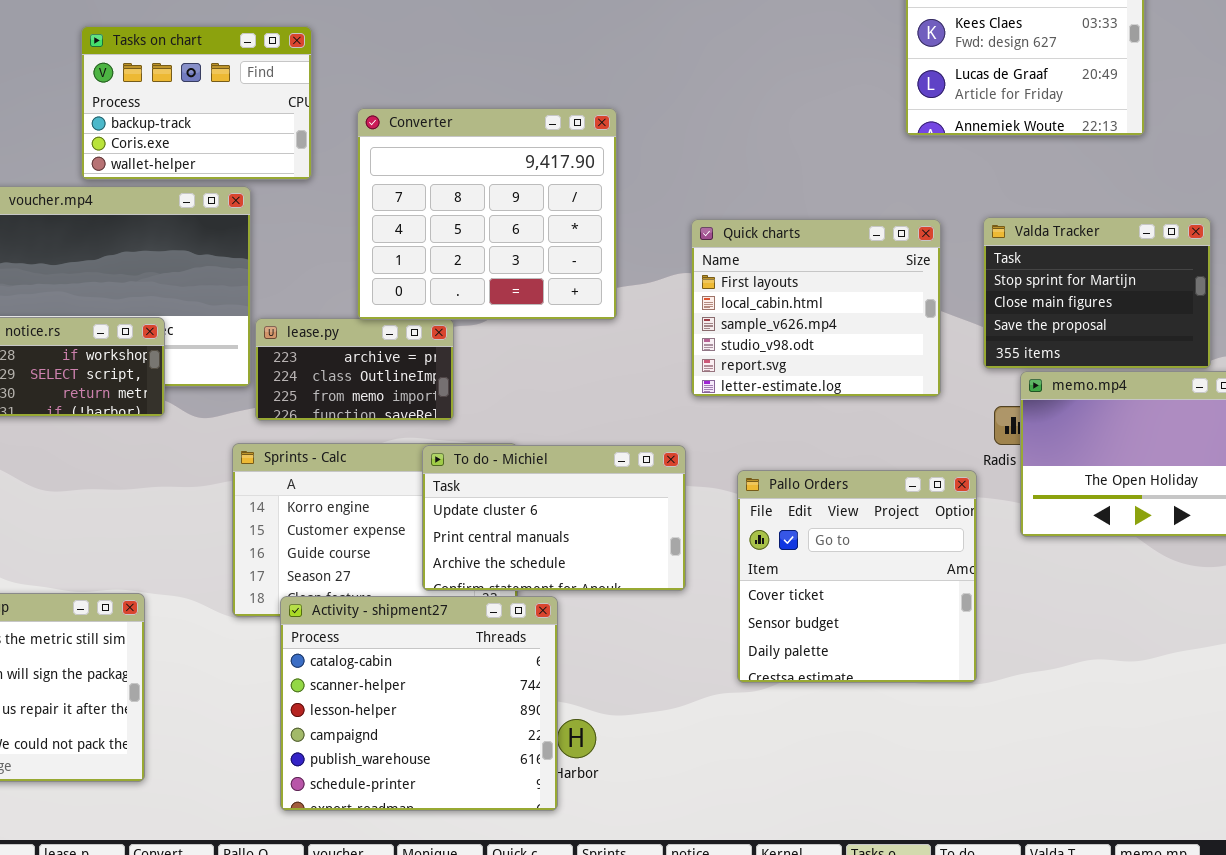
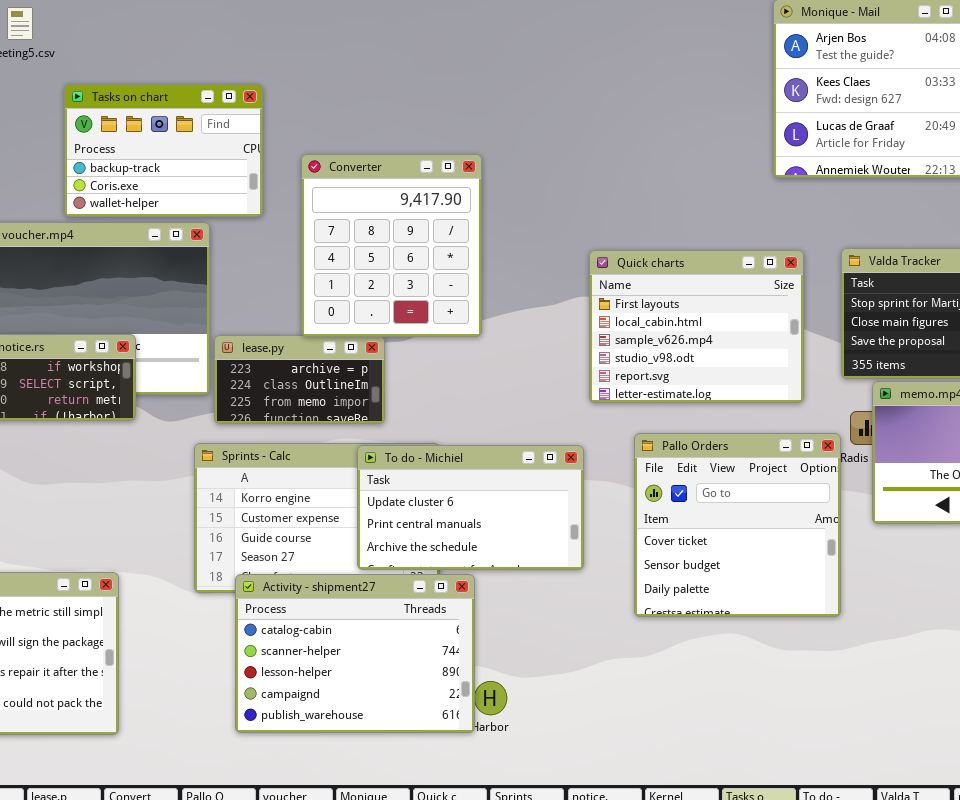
Converter: [357,108,617,320] -> [301,154,482,337], resized
Pallo Orders: [737,470,977,683] -> [634,433,841,617], moved
Activity - shipment27: [280,596,558,811] -> [235,574,475,733], resized

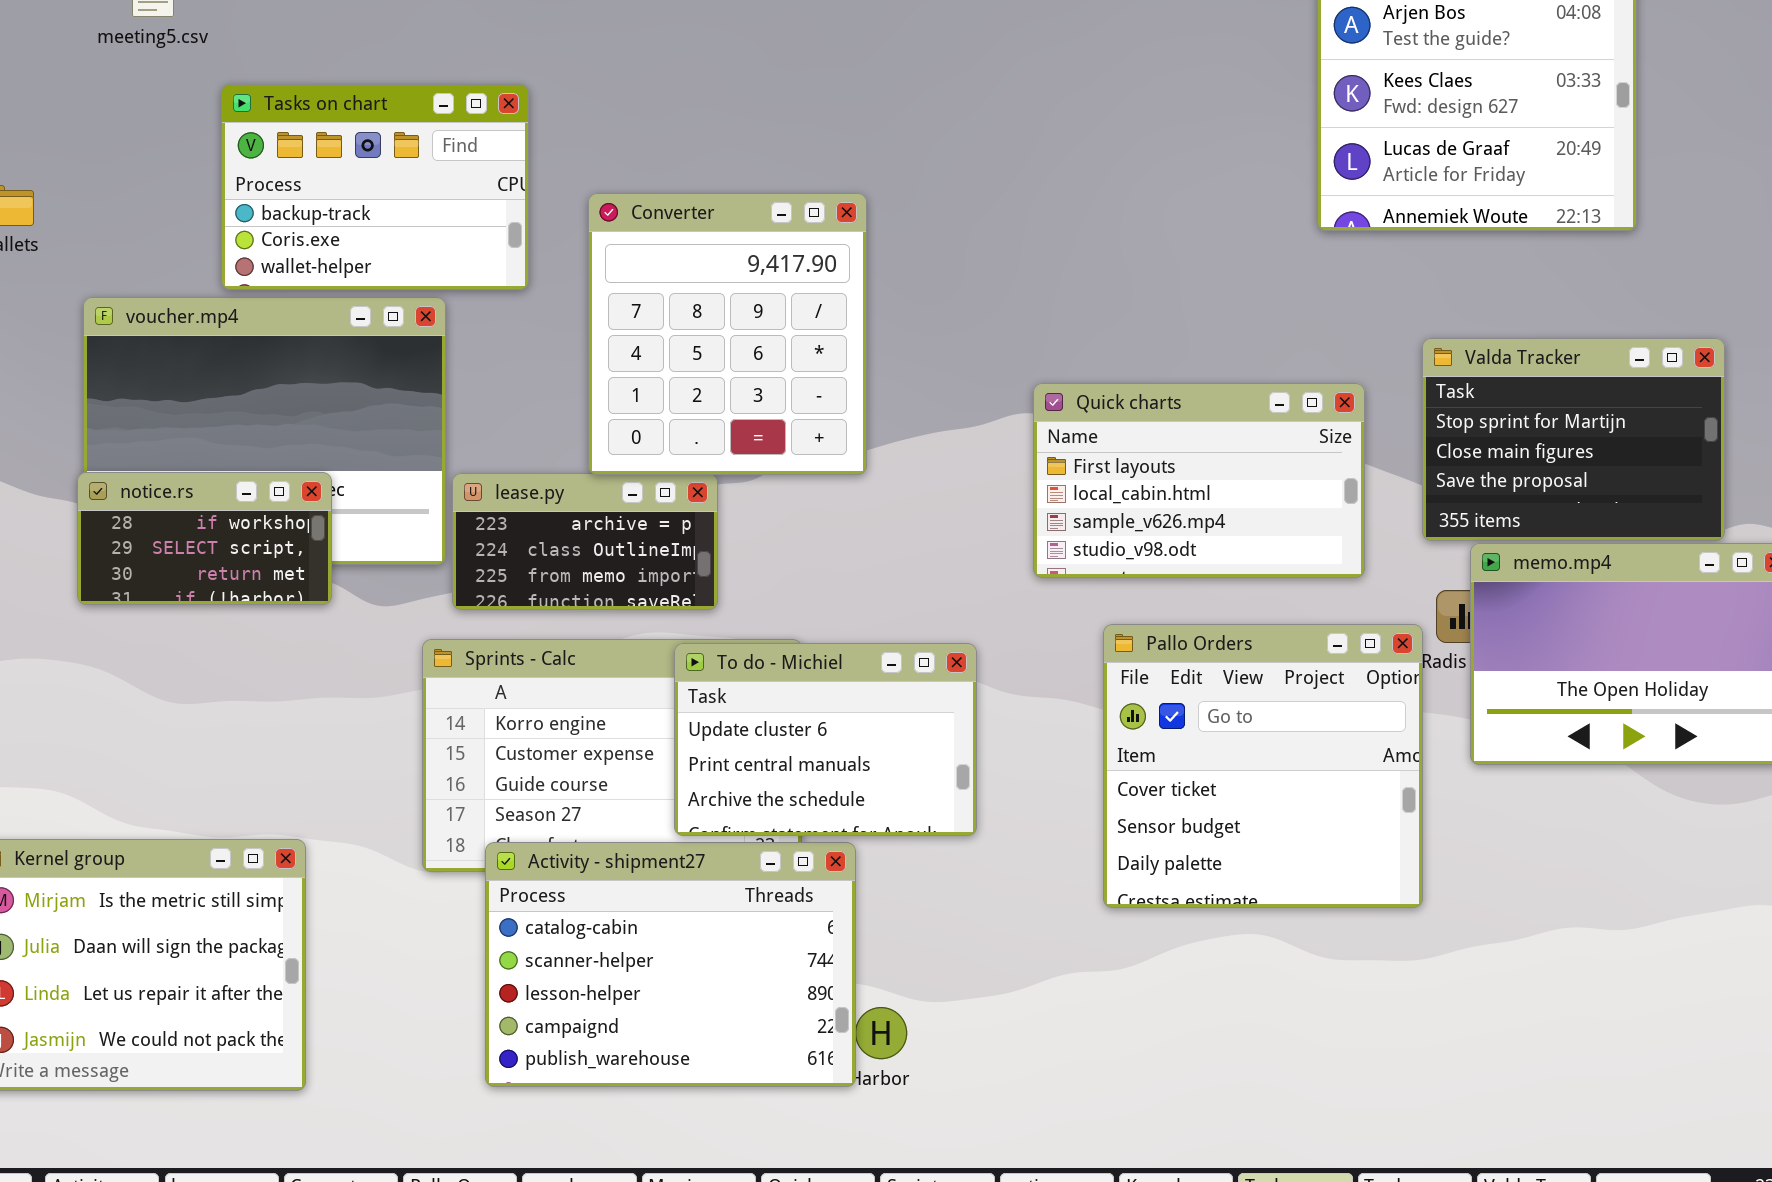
Quick charts: [589,250,804,403] -> [1033,383,1365,578], resized
To do - Michiel: [357,445,584,570] -> [674,643,977,836], resized

